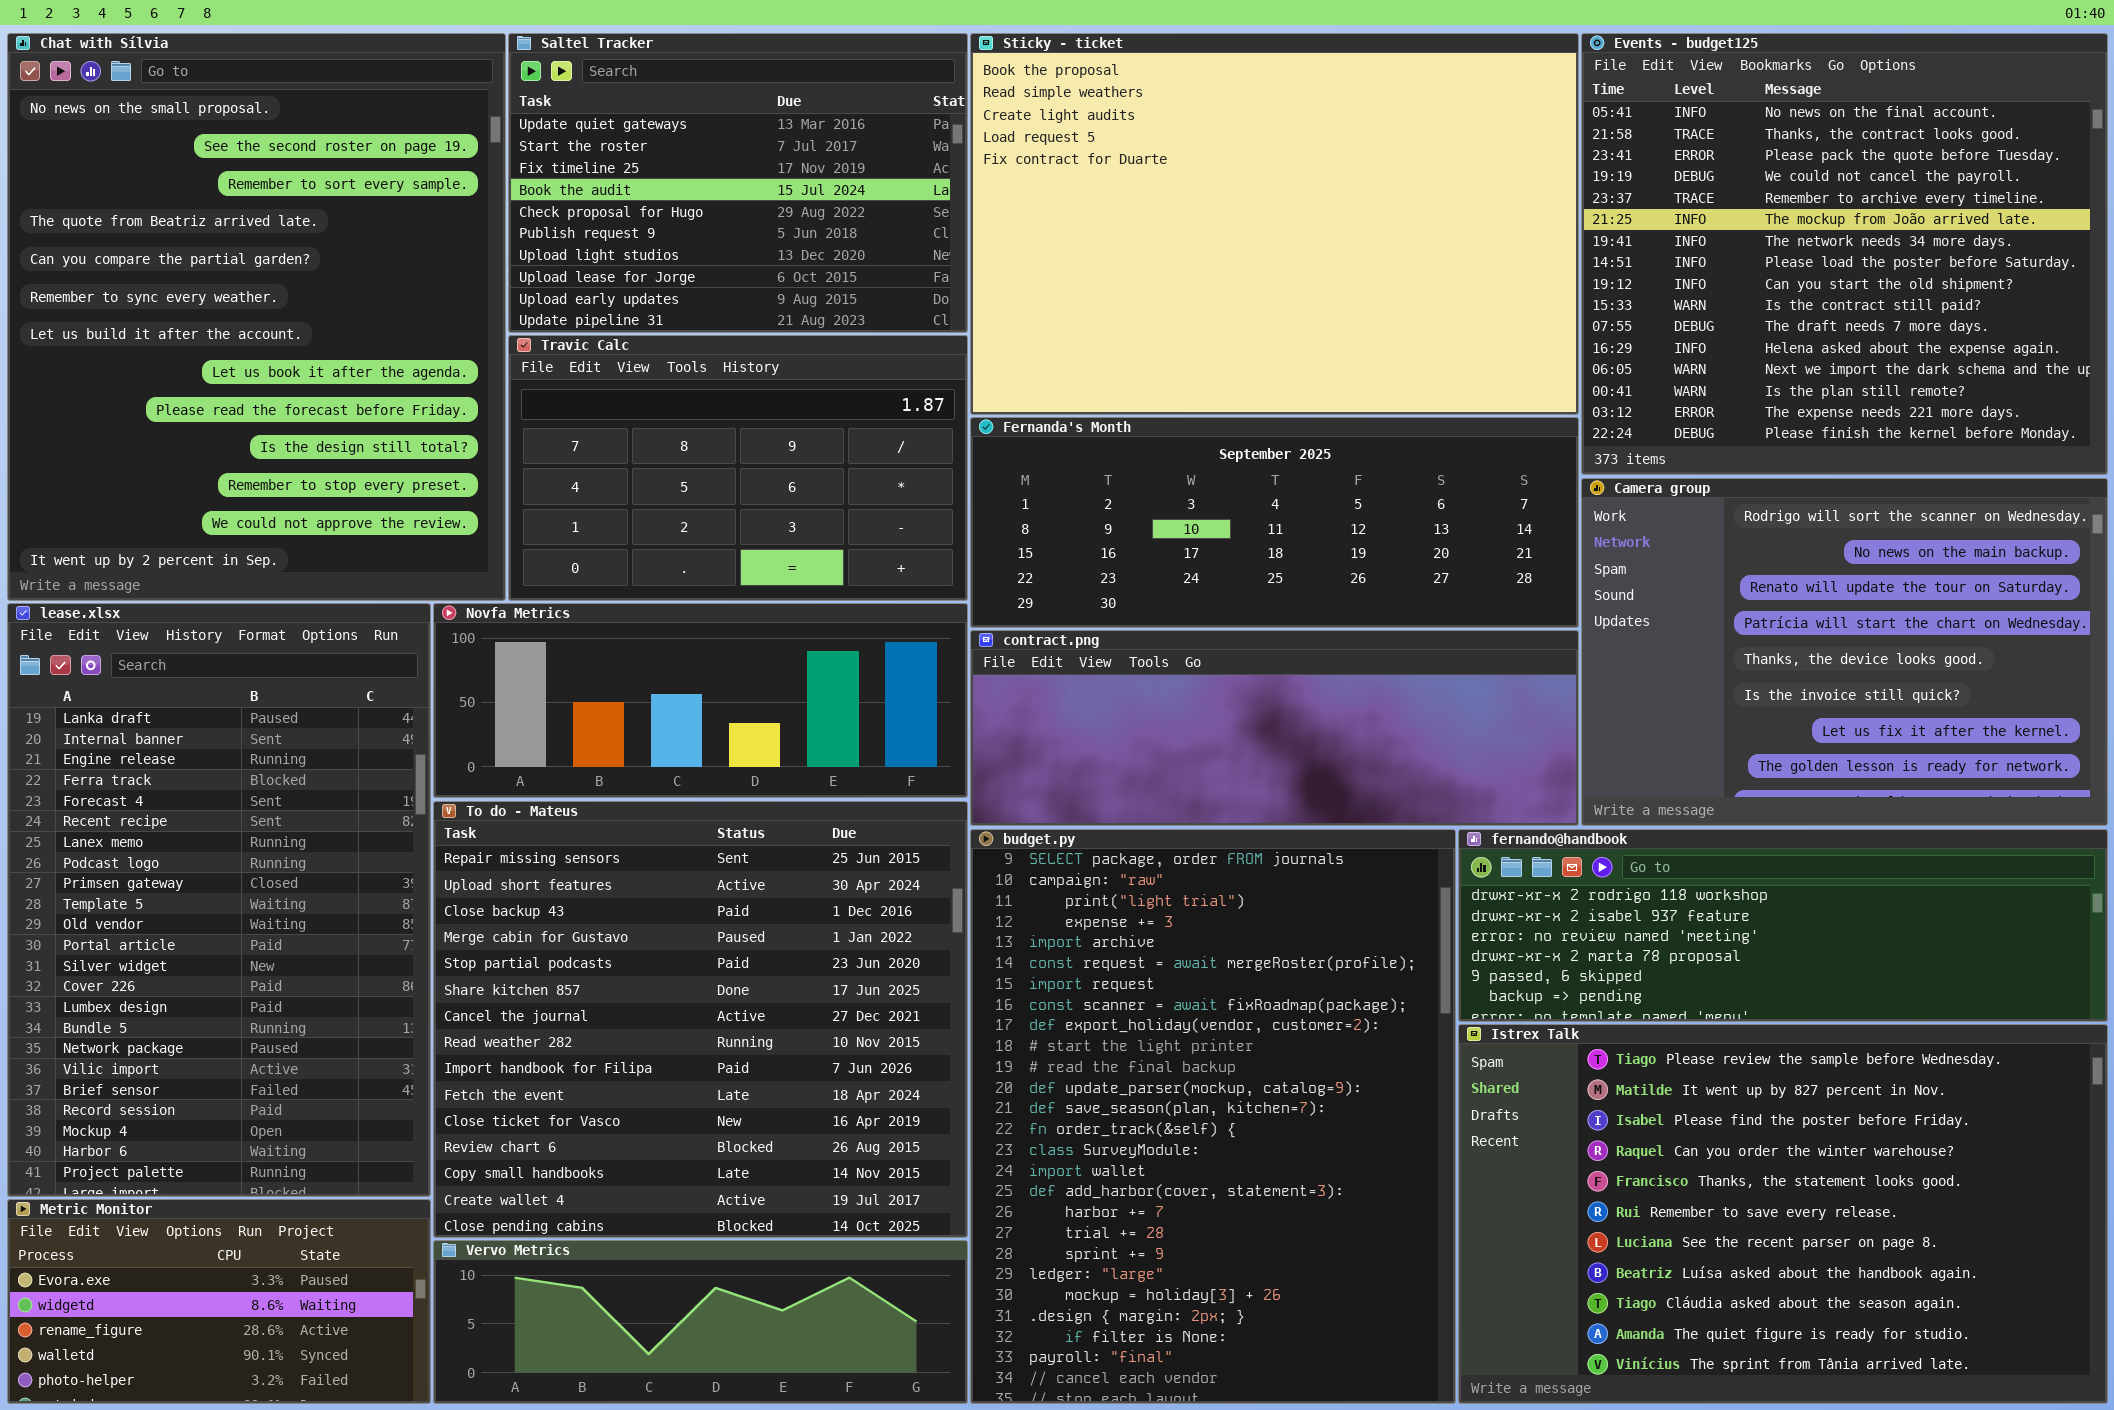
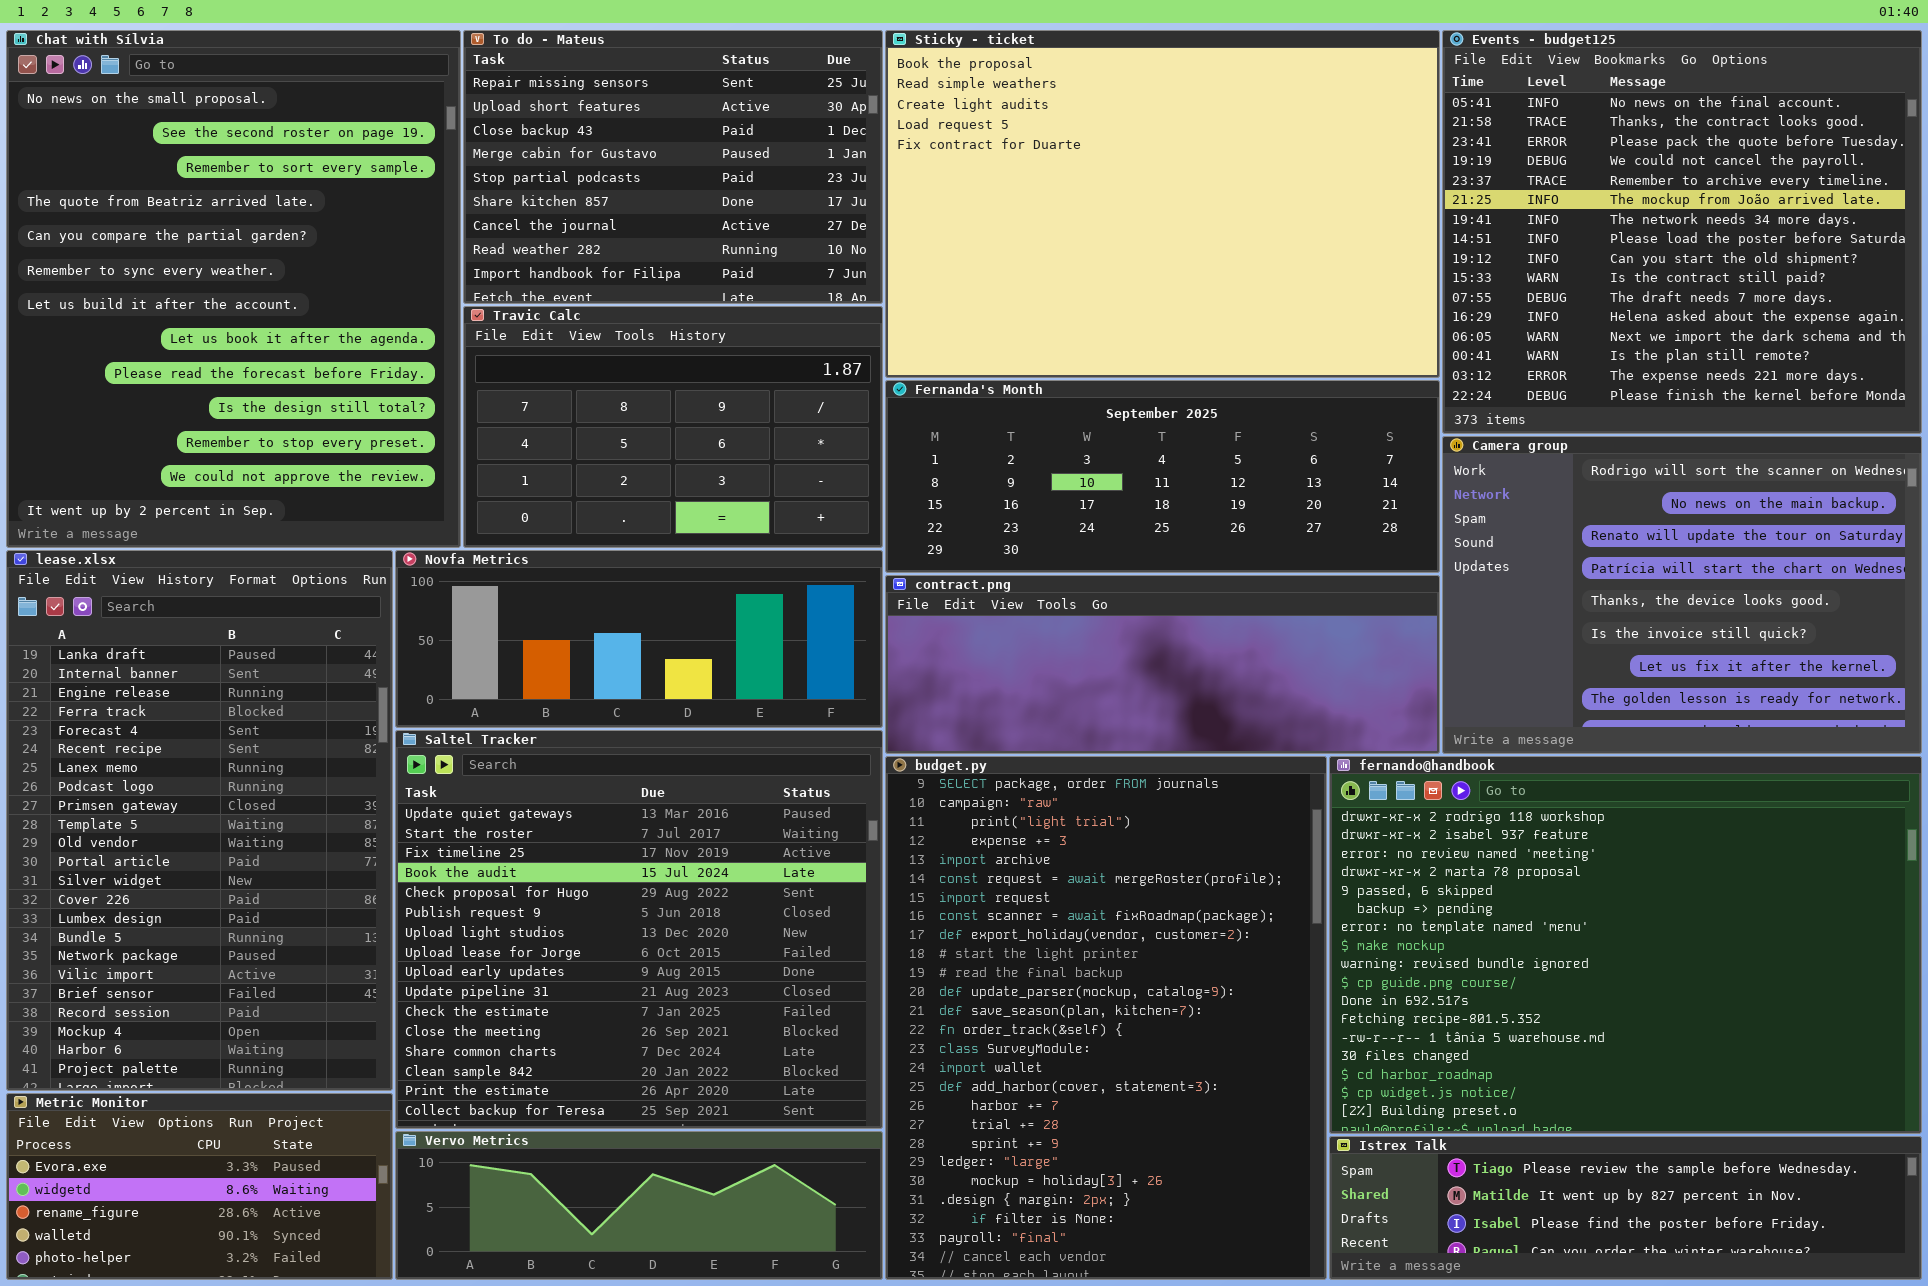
Saltel Tracker: [508,33,968,333] -> [395,730,883,1129], moved, resized
To do - Mateus: [433,801,968,1238] -> [463,30,883,304], moved, resized
fernando@handbook: [1458,829,2108,1022] -> [1329,756,1922,1134], resized
Istrex Talk: [1458,1024,2108,1404] -> [1329,1136,1922,1280], resized

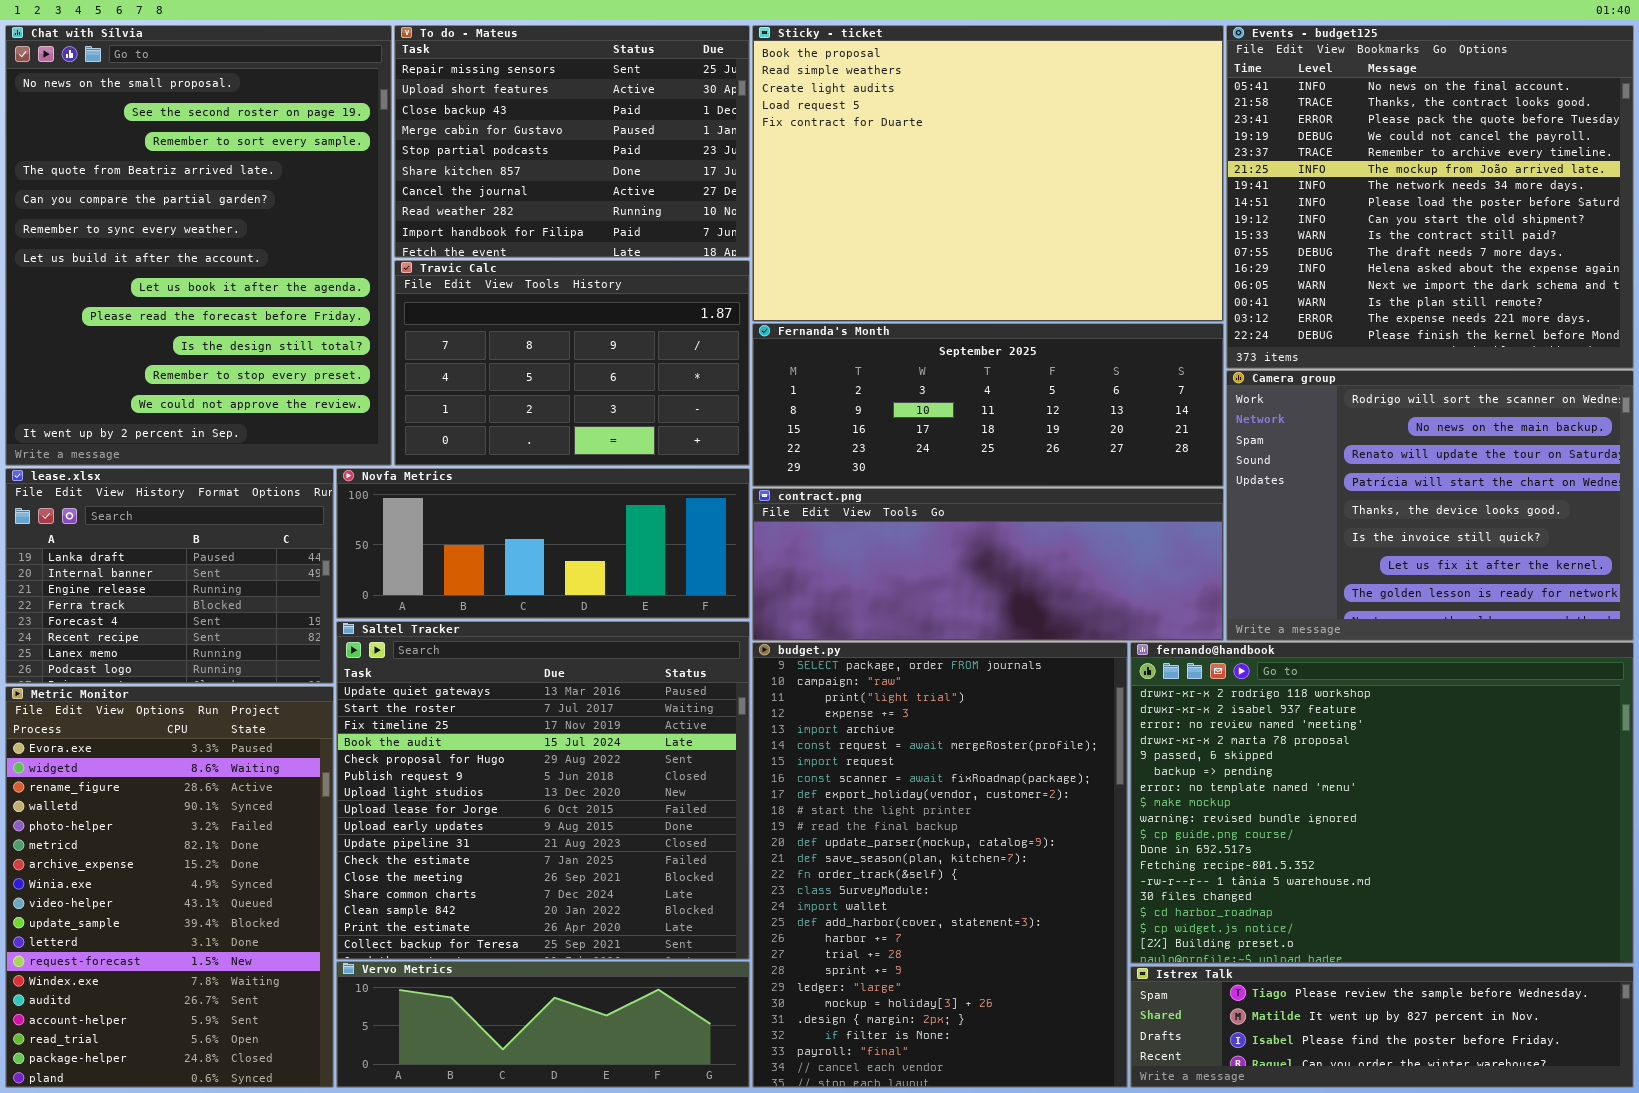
lease.xlsx: [6,550,393,1091] -> [5,468,334,684], resized
Metric Monitor: [6,1093,393,1280] -> [5,686,334,1088], resized

